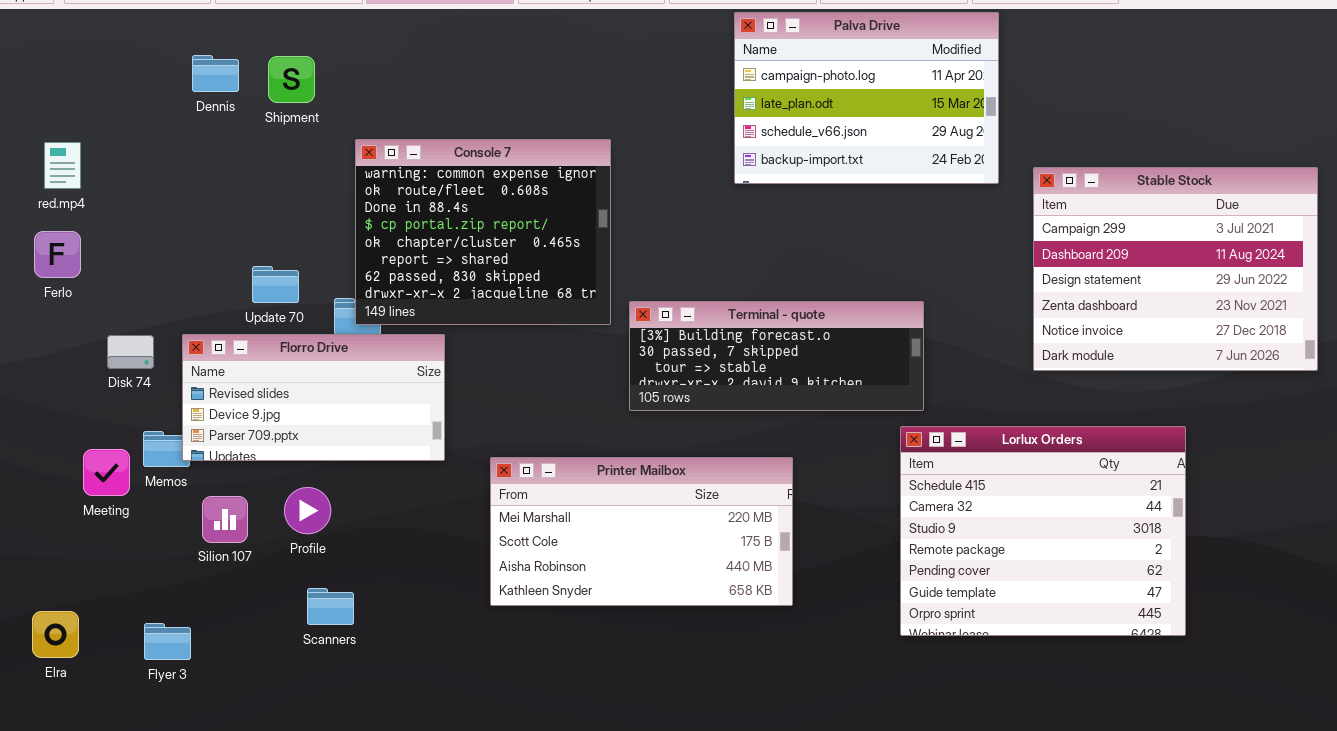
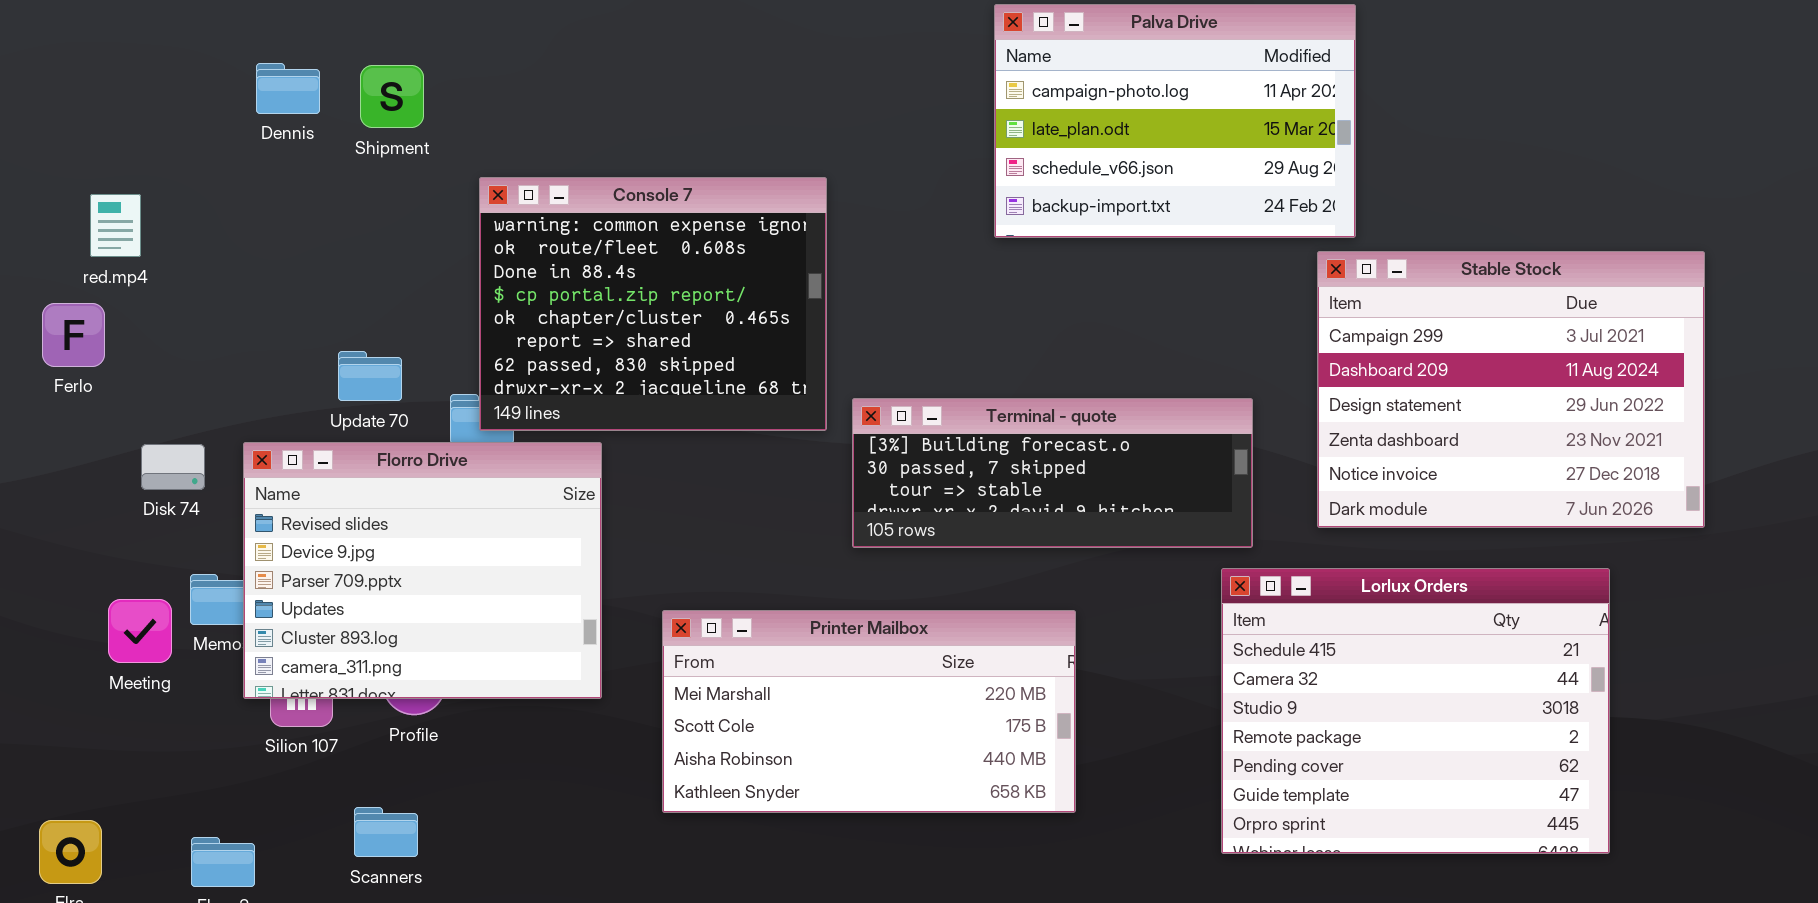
red.mp4: [44,142,81,189] -> [90,194,141,257], moved
Stable Stock: [1033,167,1318,371] -> [1317,251,1705,528], moved
Florro Drive: [182,334,445,461] -> [243,442,602,699], resized
Scanners: [307,588,354,625] -> [354,807,418,857], moved

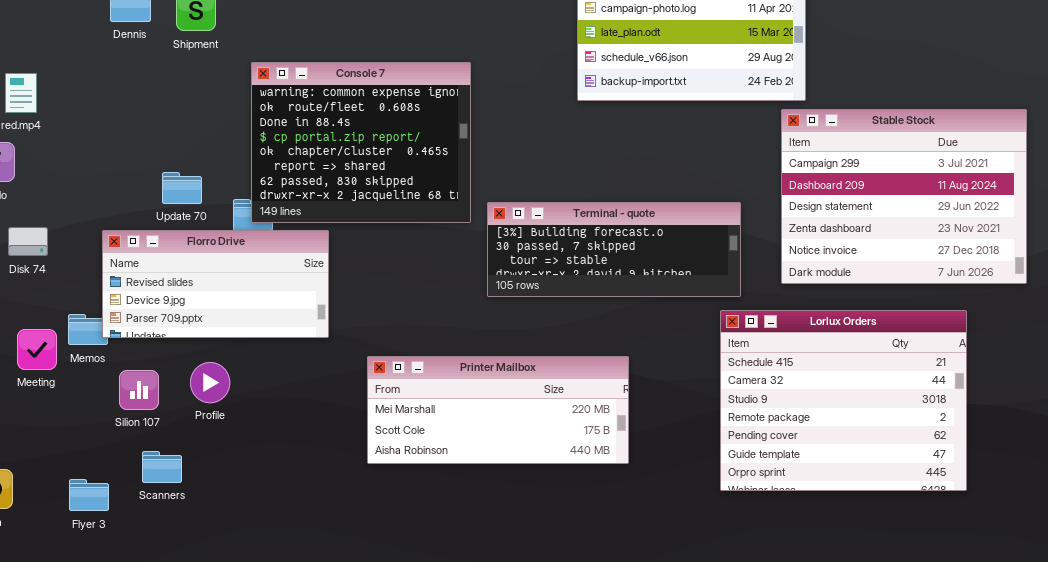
Florro Drive: [243,442,602,699] -> [102,230,329,338], resized
Disk 74: [141,444,205,490] -> [8,227,48,256], moved
Printer Mailbox: [662,610,1076,813] -> [367,356,629,464], resized
Scanners: [354,807,418,857] -> [142,451,182,483], moved

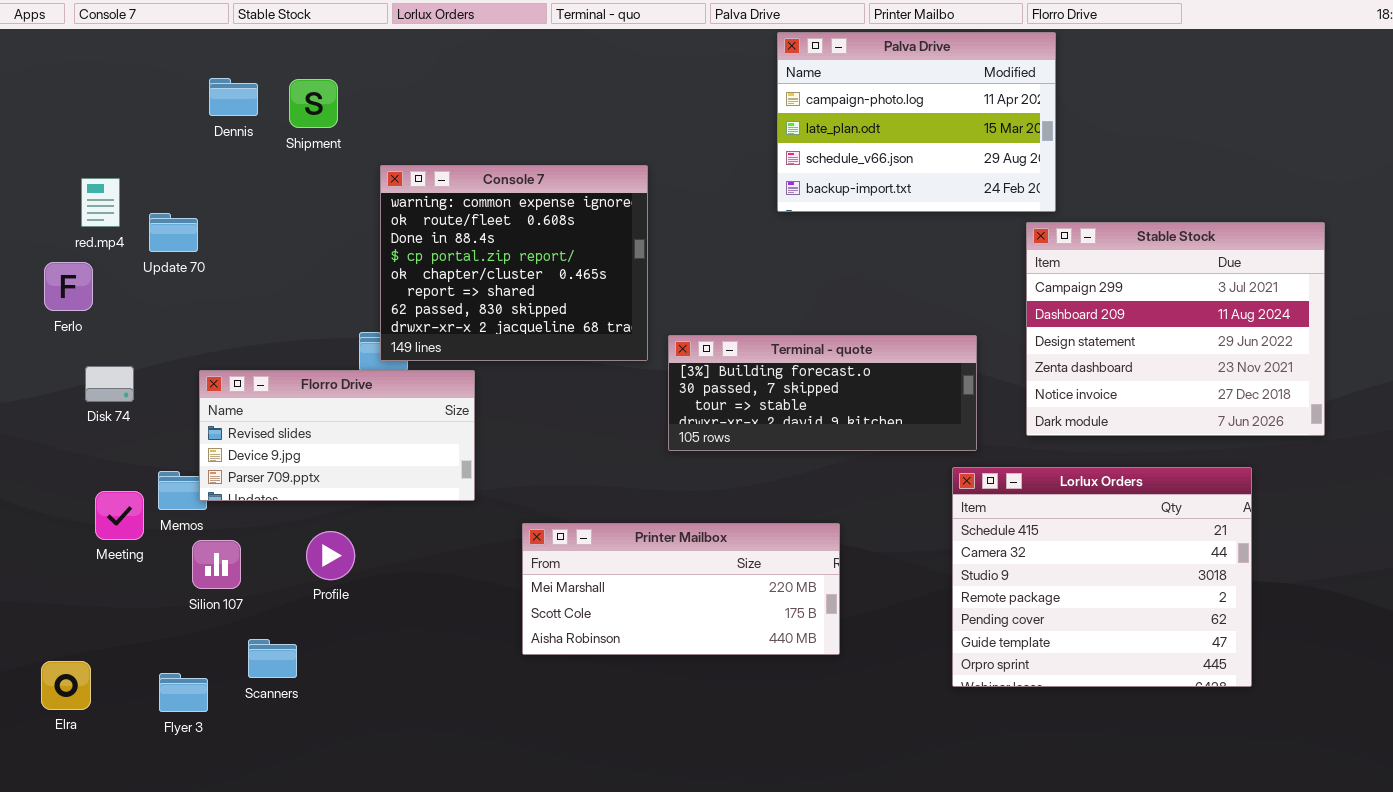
Update 70: [162,172,202,204] -> [149,213,198,252], moved
Silion 107: [119,370,159,410] -> [192,540,241,589], moved

